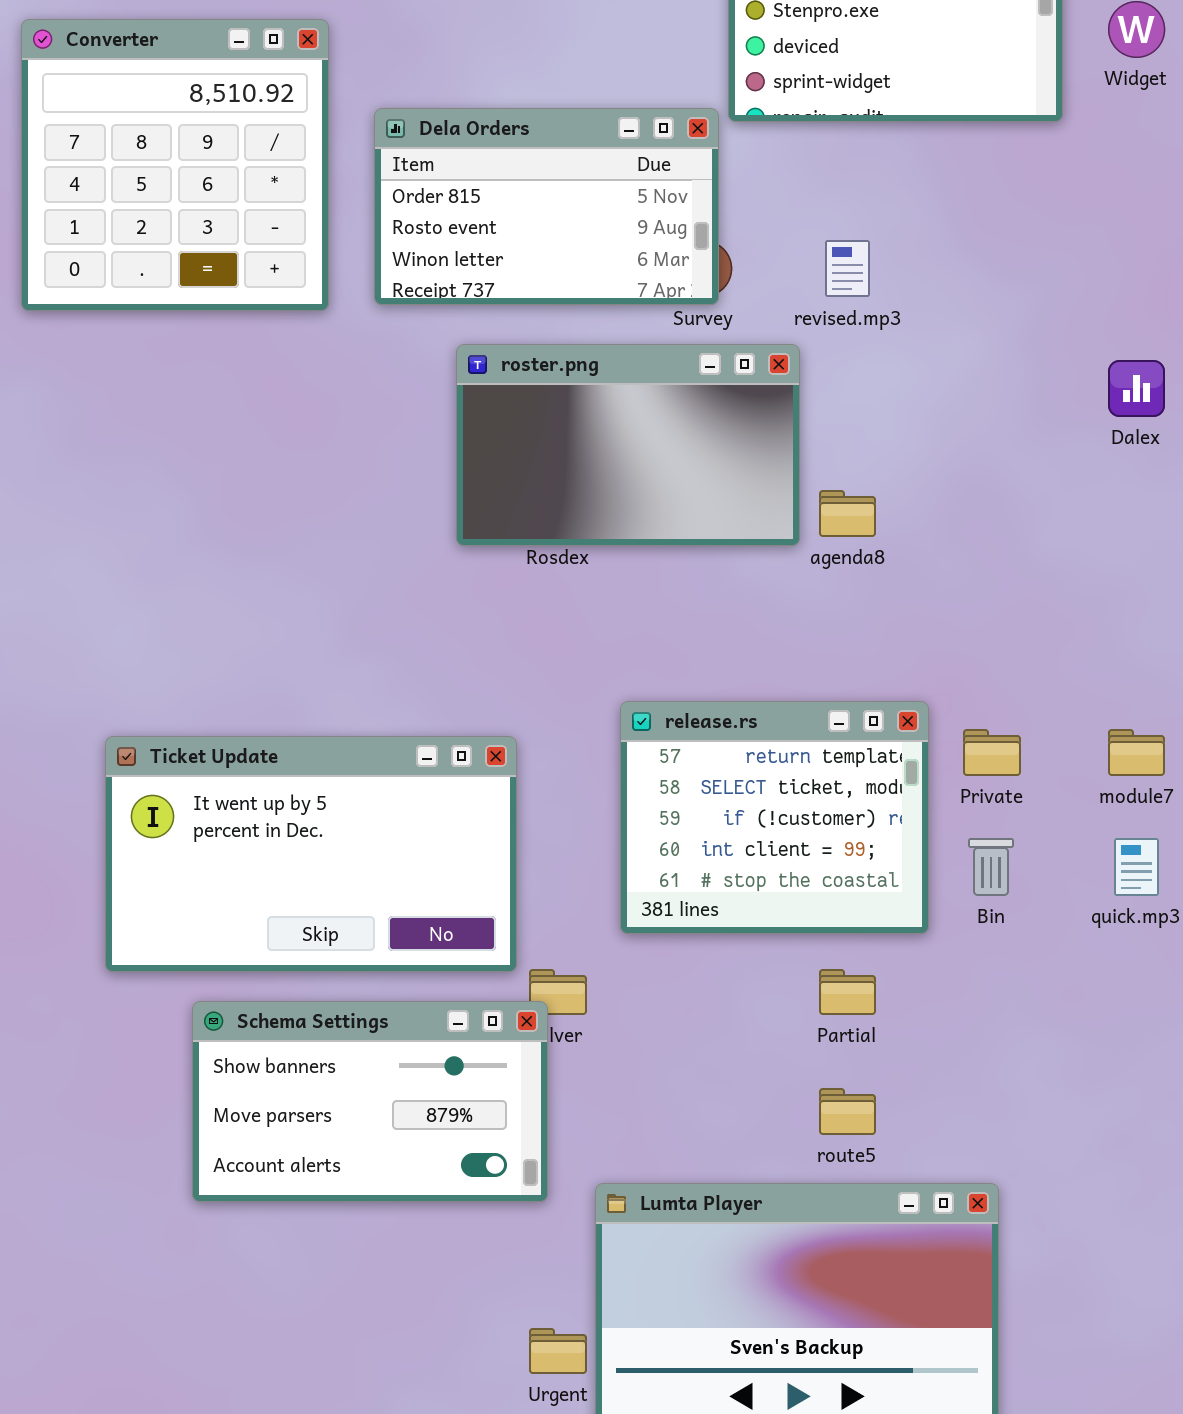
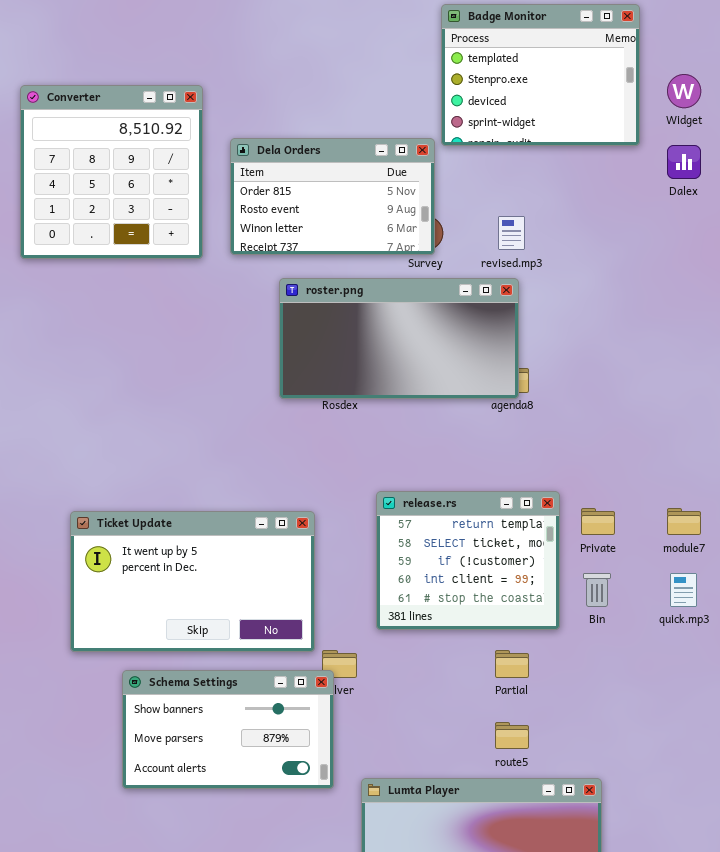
roster.png: [456,344,800,546] -> [279,278,519,399], resized
Dalex: [1108,360,1165,417] -> [667,145,701,179], moved

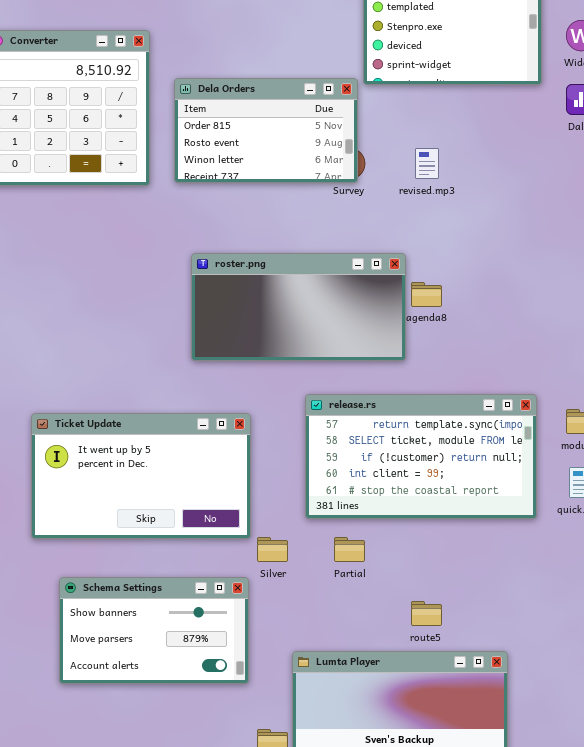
roster.png: [279,278,519,399] -> [191,253,406,361], moved
release.rs: [376,491,560,630] -> [305,394,537,519], resized
Partial: [495,650,529,678] -> [334,537,365,562], moved
Schema Settings: [122,670,334,789] -> [59,577,249,684], moved

